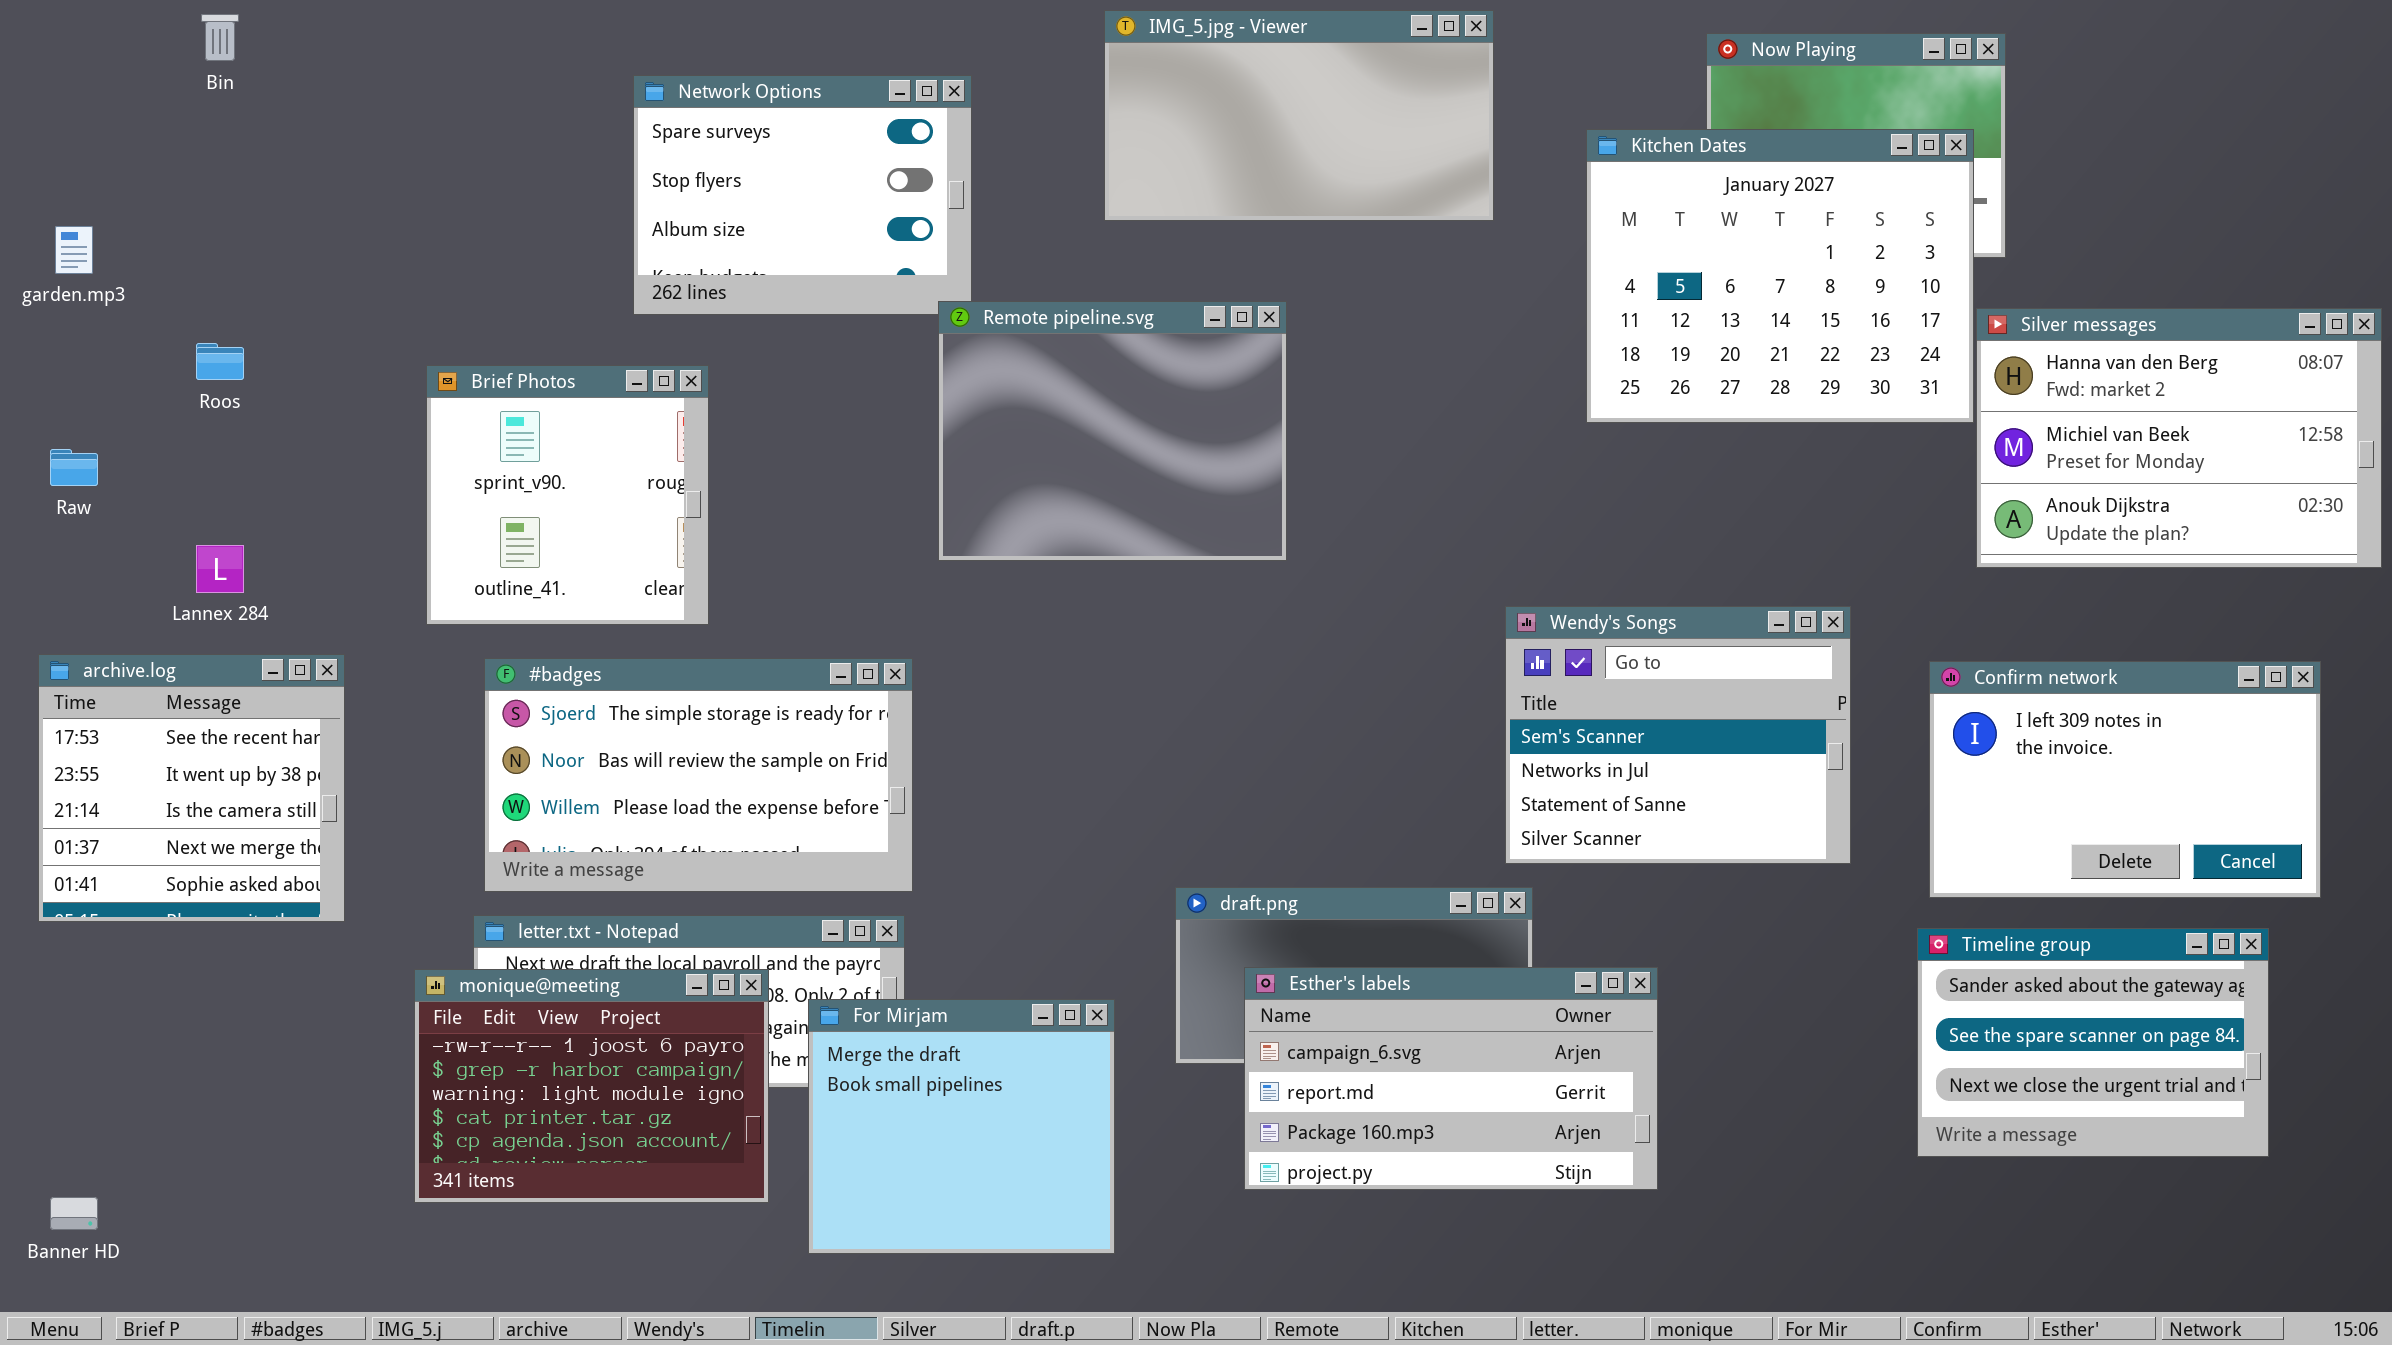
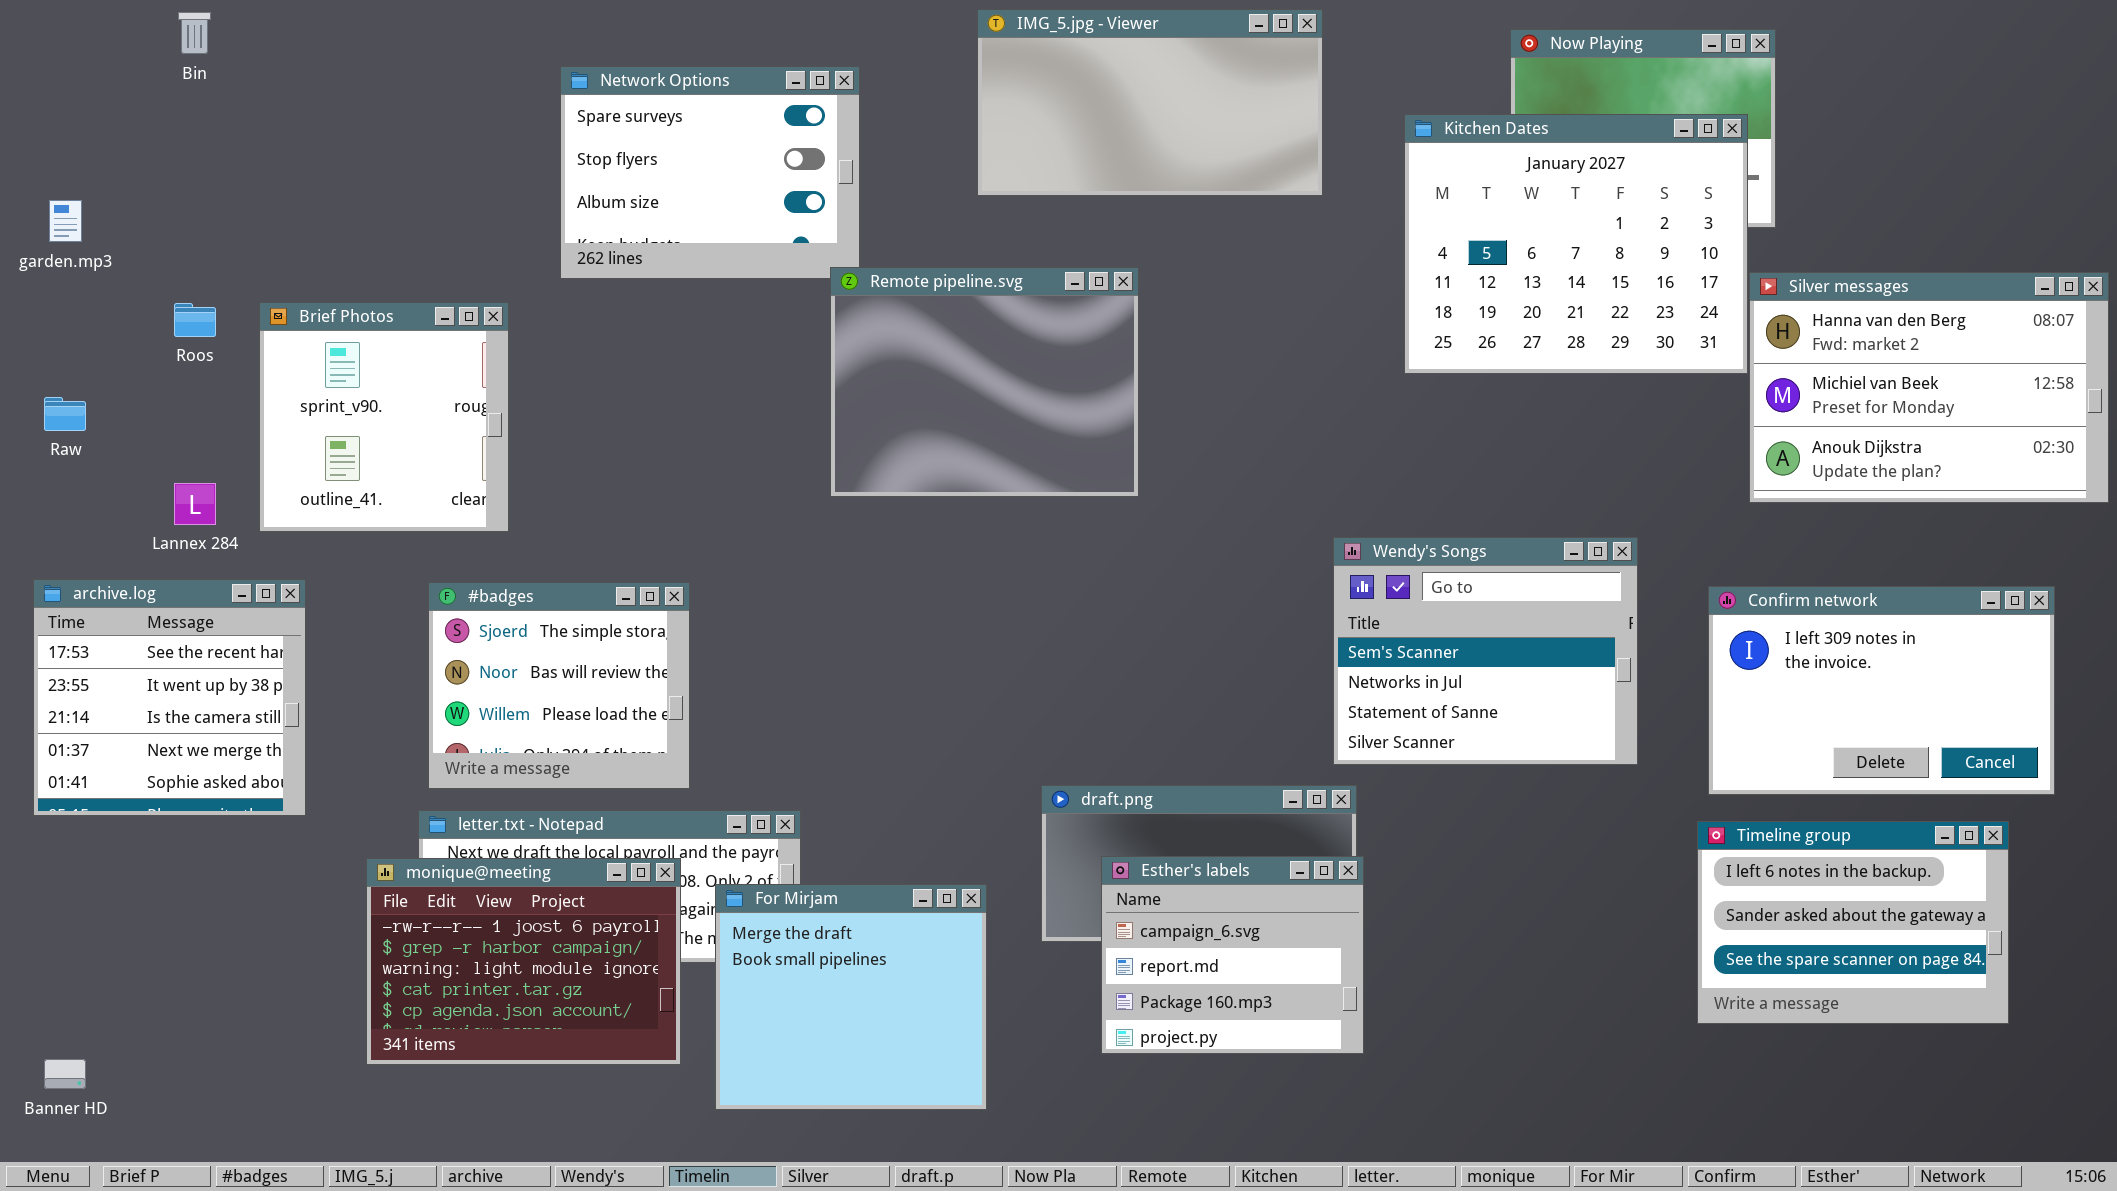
Brief Photos: [426,365,709,625] -> [259,302,509,532], moved
#badges: [484,658,913,892] -> [428,582,690,789], resized
Timeline group: [1917,928,2269,1157] -> [1697,821,2009,1024], scrolled up 1 row
Esther's labels: [1244,967,1658,1190] -> [1101,856,1364,1054], resized

